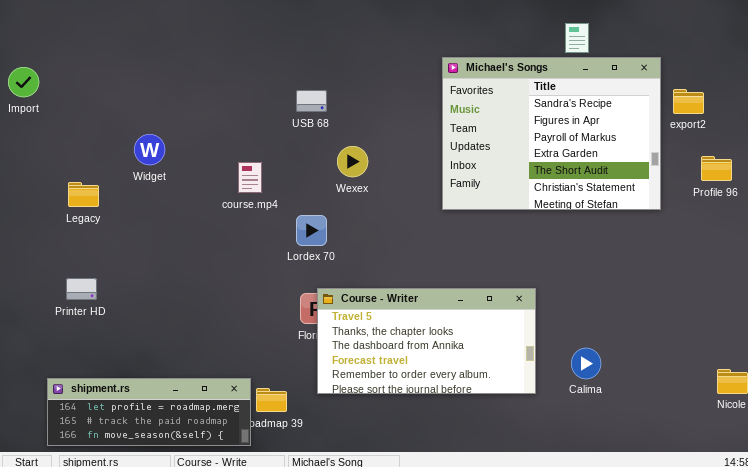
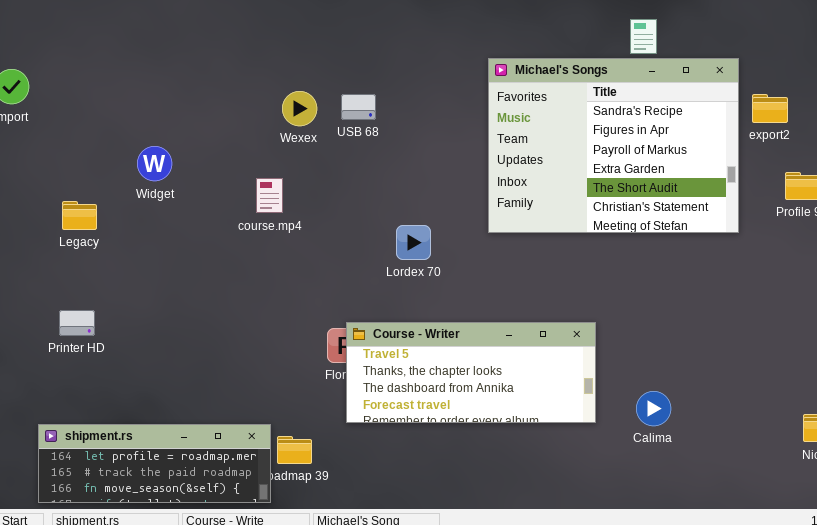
USB 68: [296,90,327,112] -> [341,94,376,120], moved
Wexex: [337,146,368,177] -> [282,91,317,126], moved
Lordex 70: [296,215,327,246] -> [396,225,431,260], moved
Course - Writer: [317,288,536,394] -> [346,322,596,423], resized

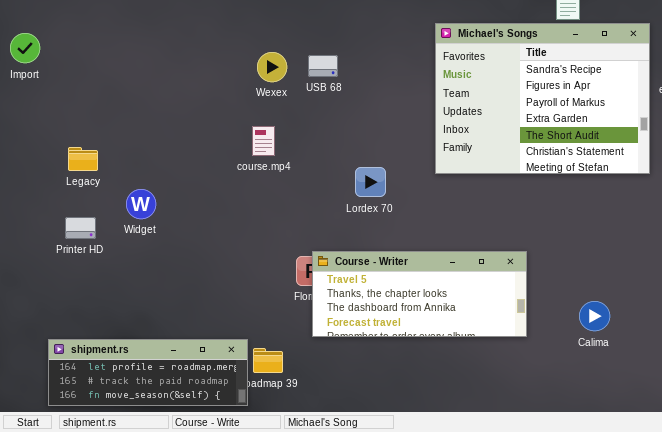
Widget: [137,146,172,181] -> [126,189,156,219], moved
course.mp4: [256,178,283,213] -> [252,126,275,156], moved
Printer HD: [59,310,95,336] -> [65,217,96,239], moved
Calima: [636,391,671,426] -> [579,301,610,331], moved

